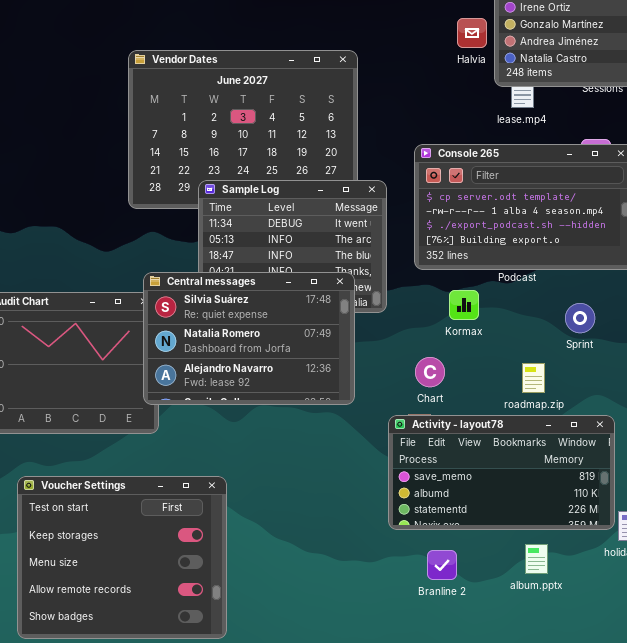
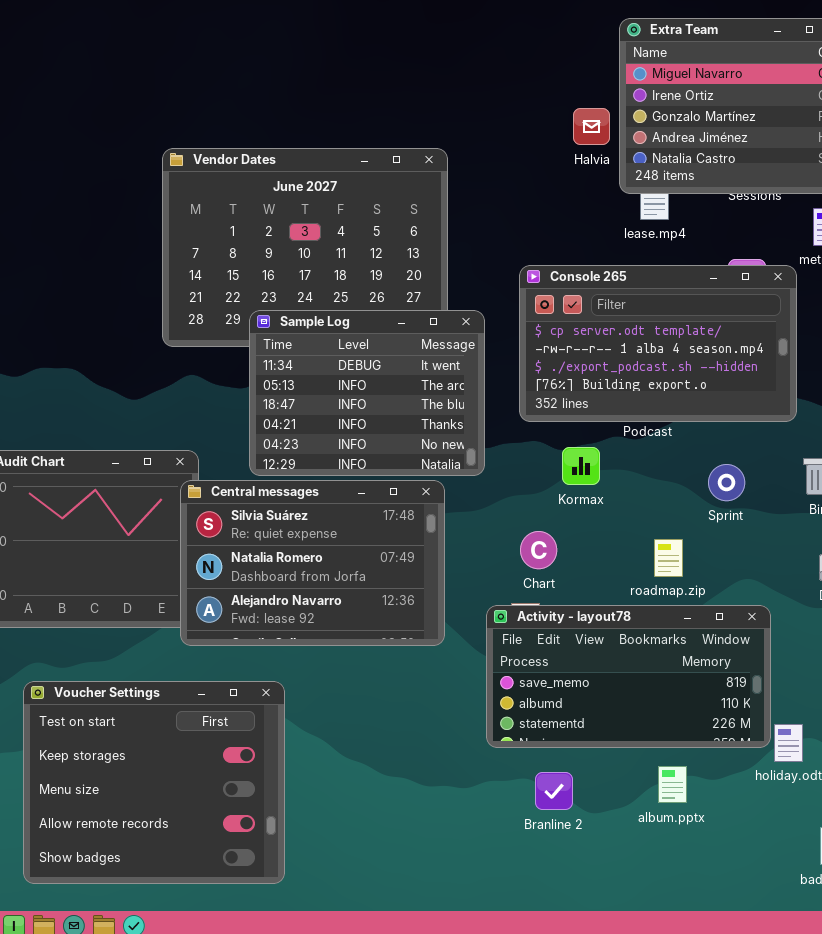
Central messages: [143,272,355,405] -> [180,480,445,646], moved

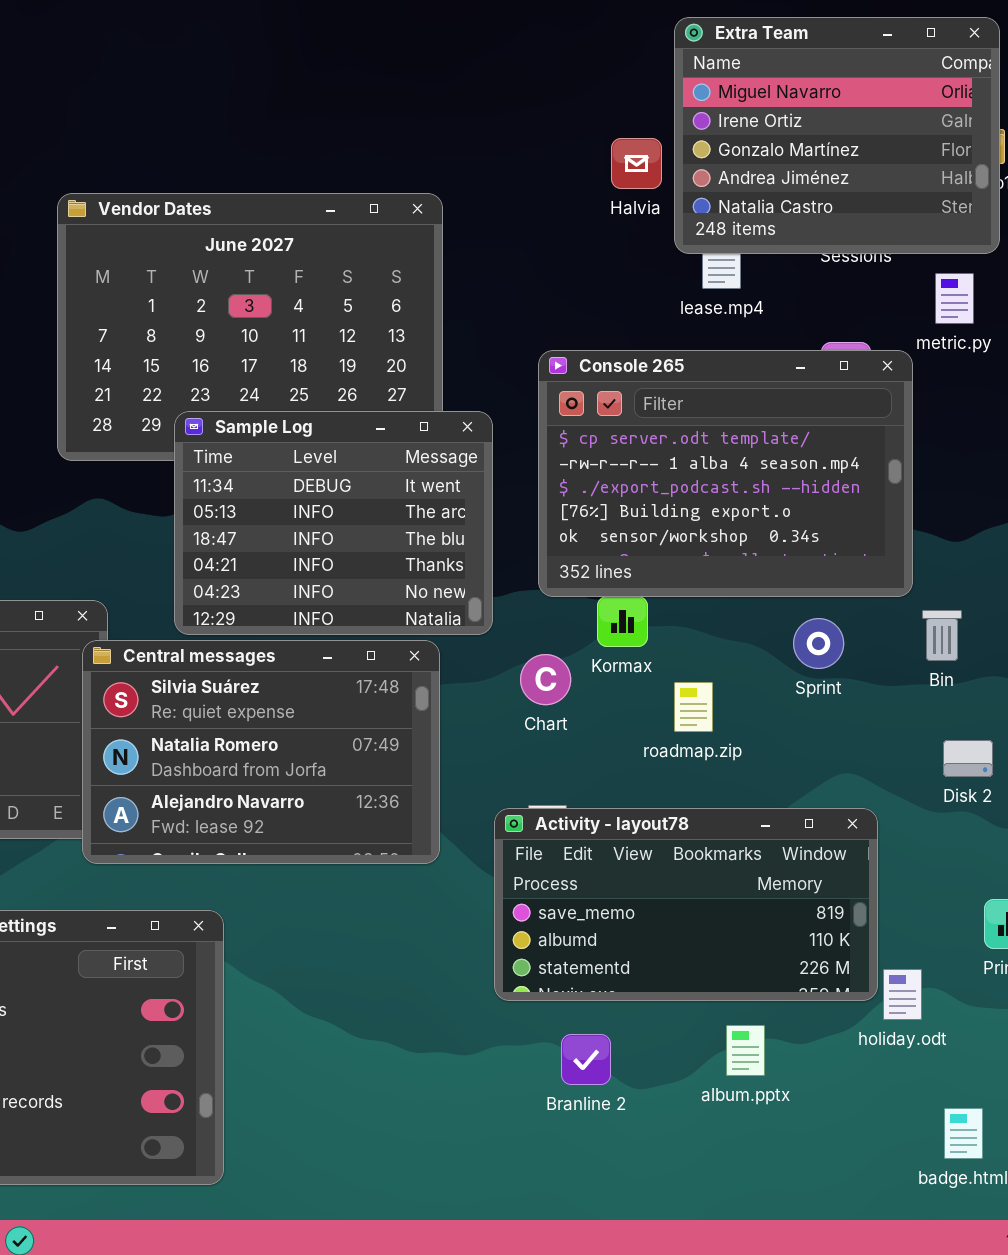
Console 265: [519,265,797,422] -> [538,350,913,597], resized
Chart: [520,531,557,569] -> [520,654,571,705], moved
roadmap.zip: [654,539,683,577] -> [674,682,713,732], moved

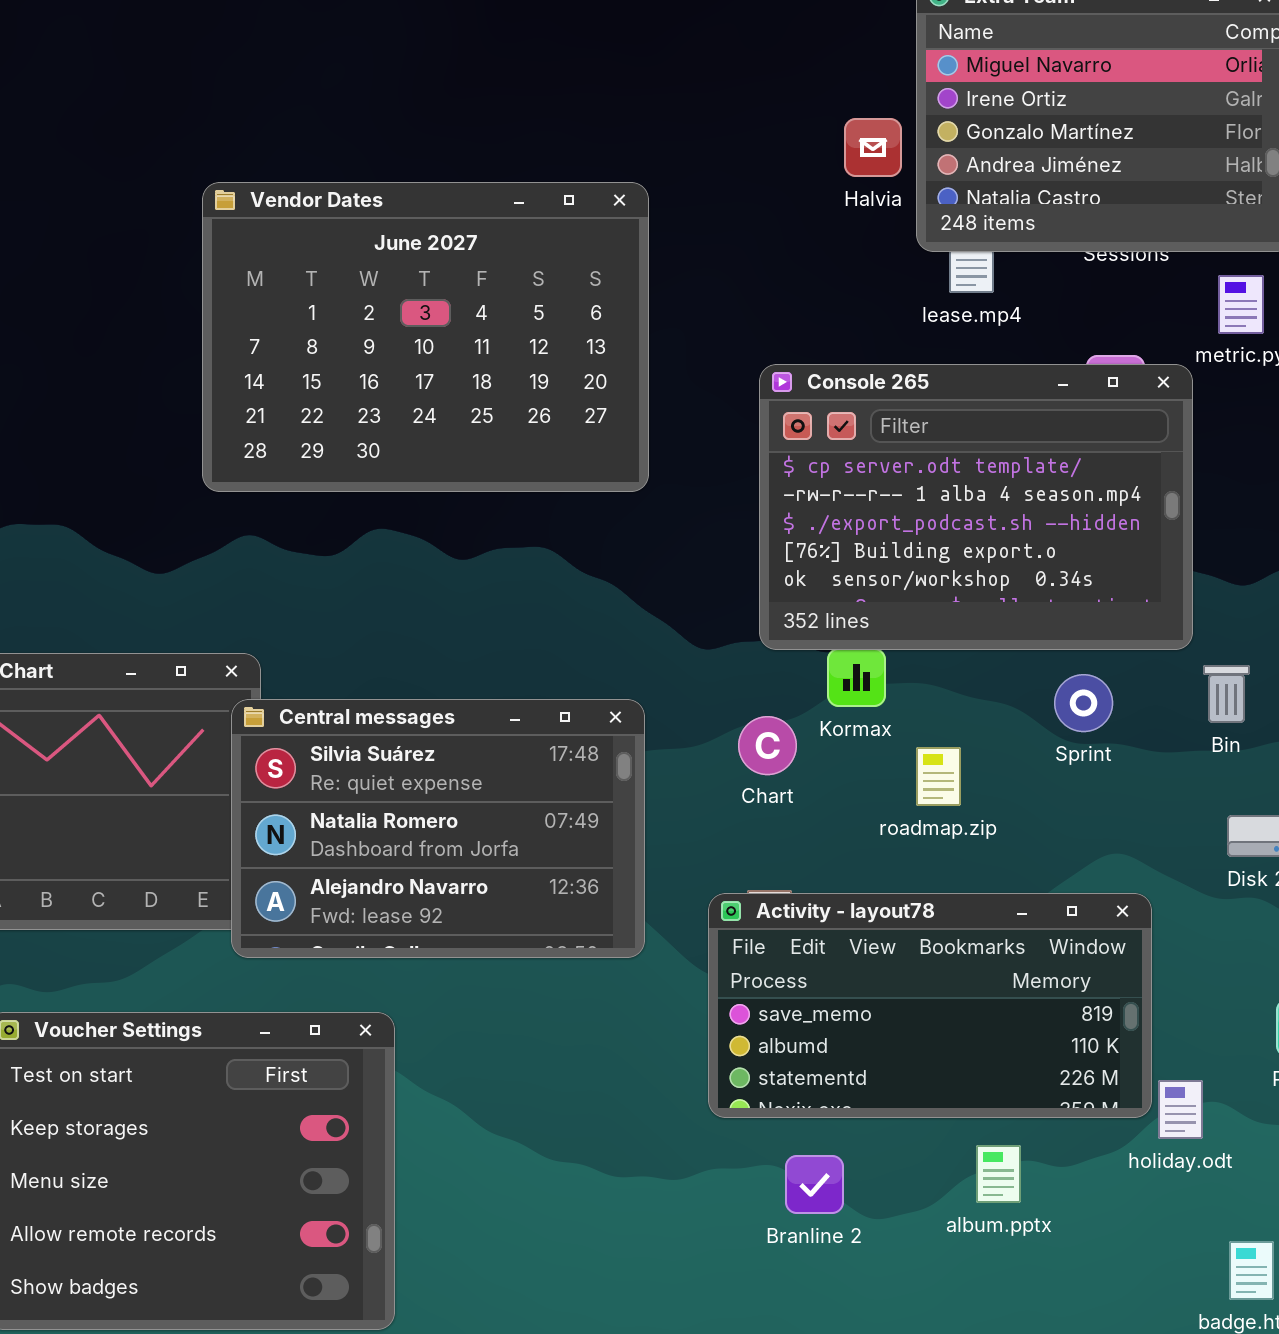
Sample Log: [174,411,493,635] -> none, closed

